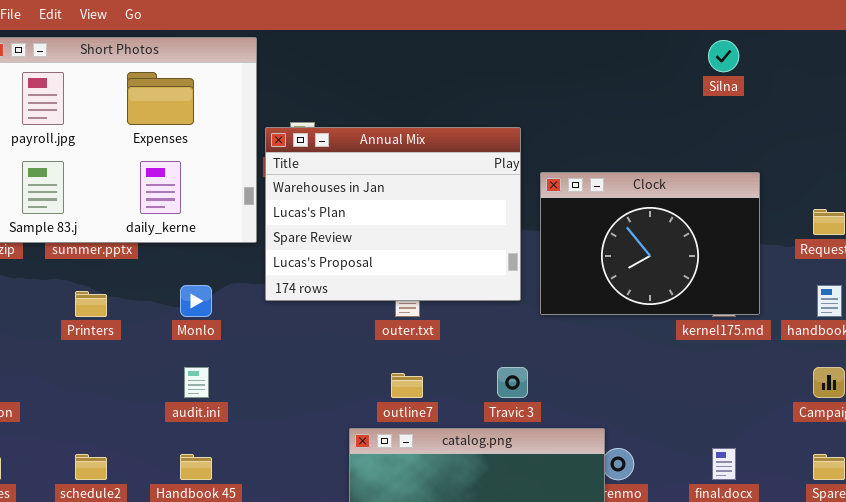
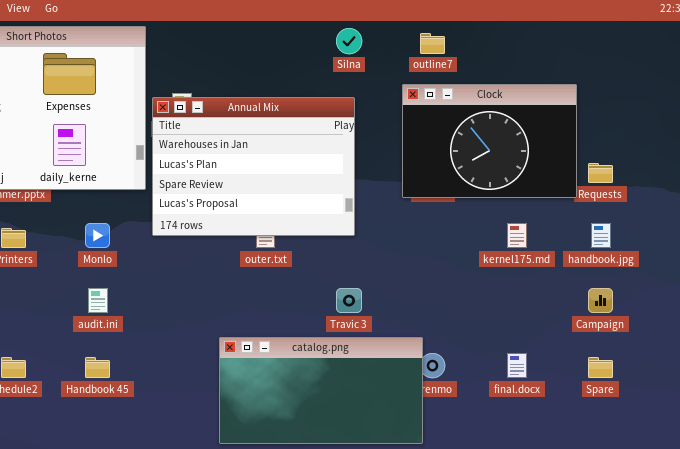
Silna: [708,40,739,72] -> [336,28,362,54], moved
Clock: [540,172,760,315] -> [402,84,577,198], moved
outline7: [391,373,423,398] -> [420,33,445,54], moved

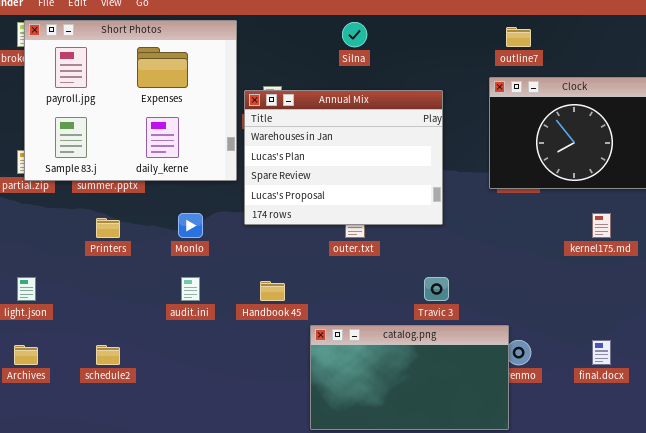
Silna: [336,28,362,54] -> [342,22,367,47], moved
Handbook 45: [85,357,110,378] -> [260,281,285,301], moved

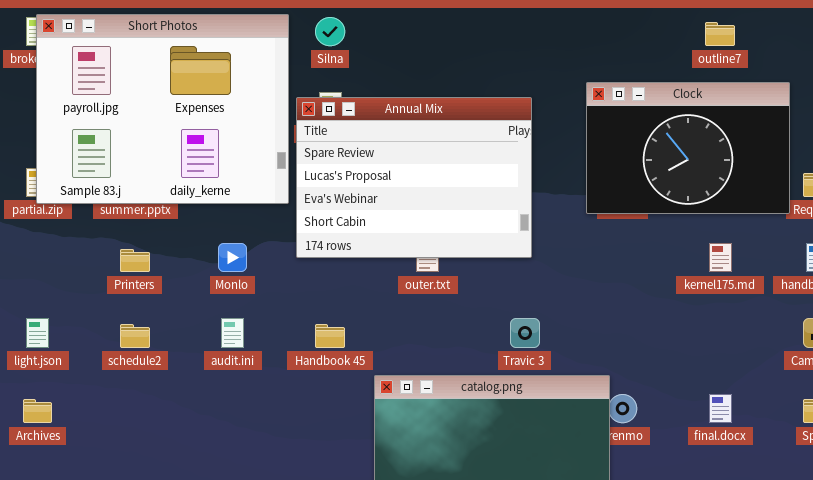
Silna: [342,22,367,47] -> [315,17,345,46], moved
outline7: [506,27,531,47] -> [705,22,735,46], moved
Annual Mix: [244,90,443,225] -> [296,97,532,258], scrolled down 2 rows
schedule2: [96,345,120,365] -> [120,324,150,348], moved

